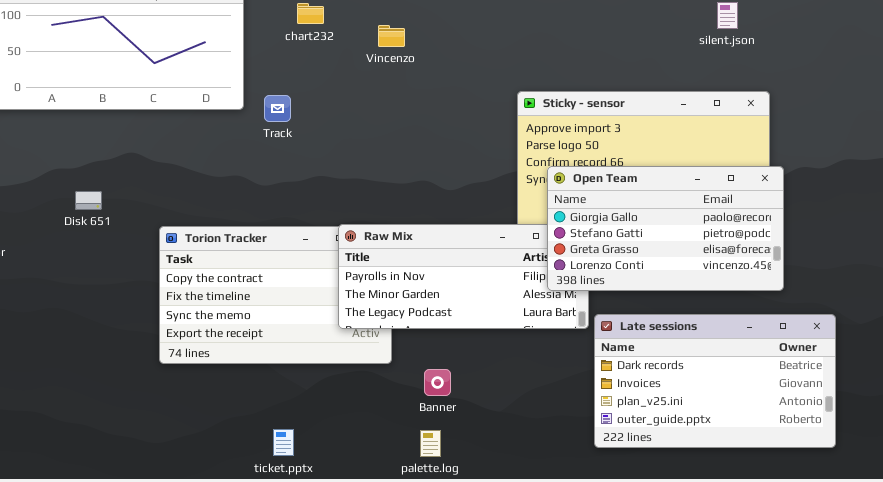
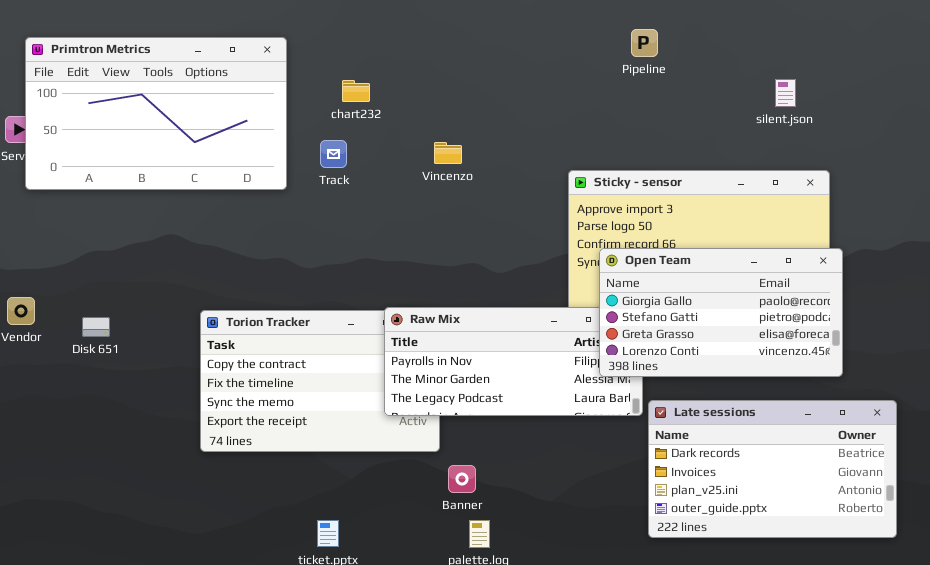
Vincenzo: [378,25,405,47] -> [434,142,462,164], moved
Track: [264,95,291,122] -> [320,140,347,168], moved
Disk 651: [75,191,102,210] -> [82,317,110,337], moved
Banner: [424,369,451,396] -> [448,465,476,493], moved

